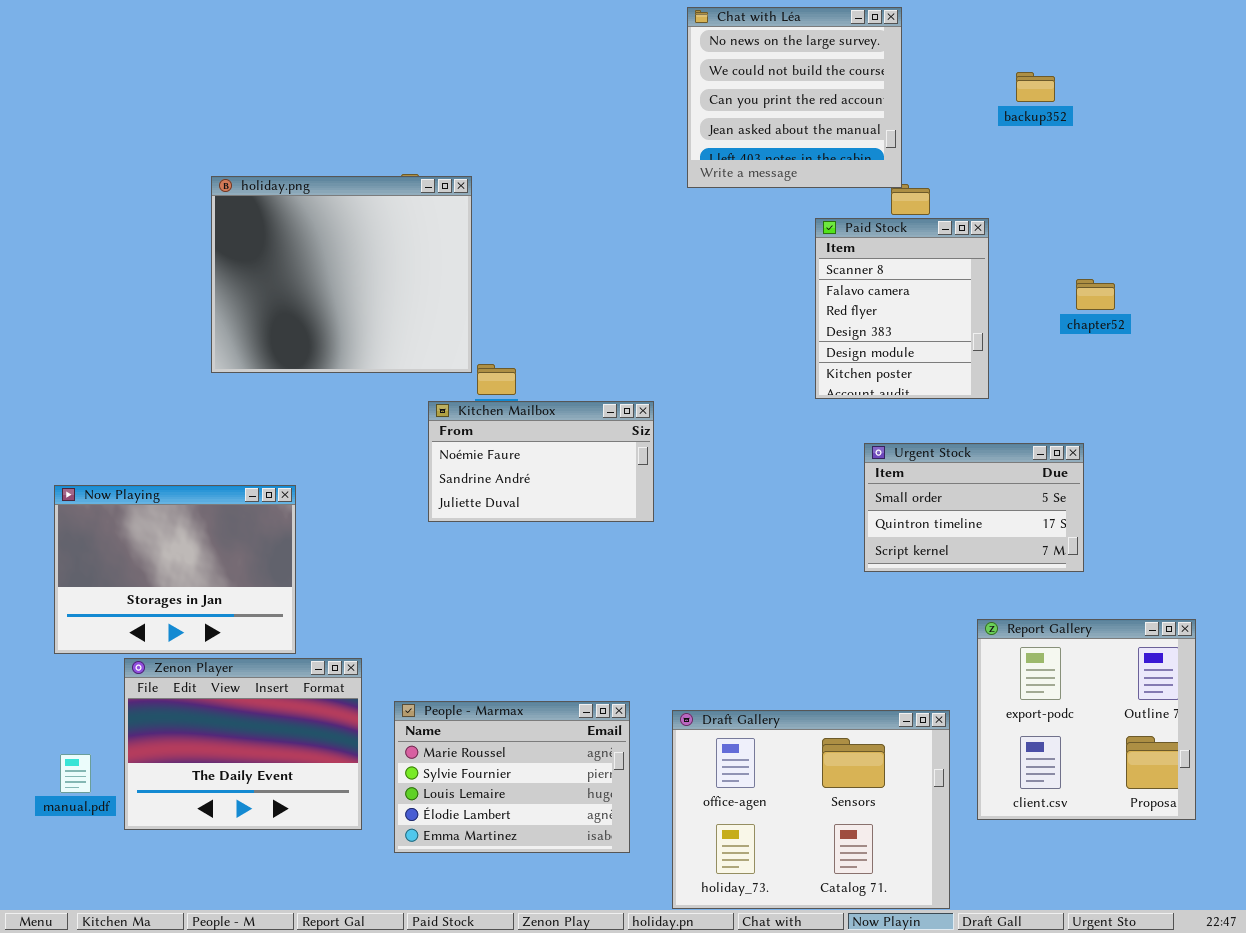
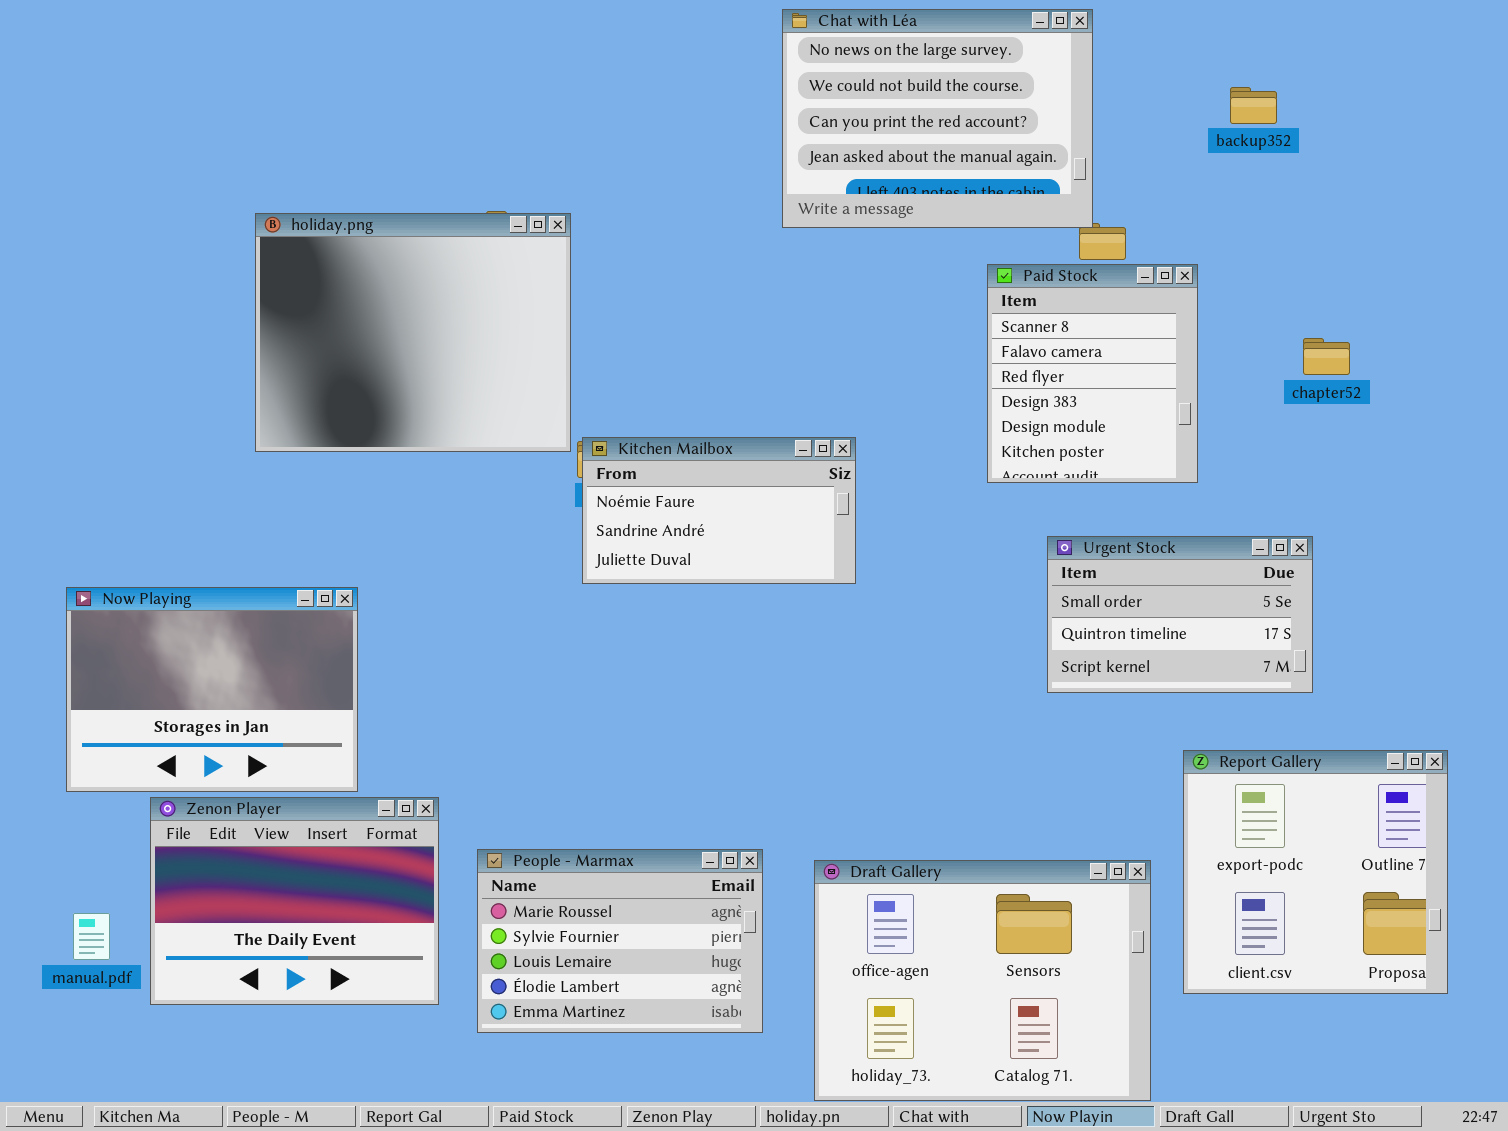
Chat with Léa: [687,7,902,188] -> [782,9,1093,228], resized
Kitchen Mailbox: [428,401,654,522] -> [582,437,856,584], moved

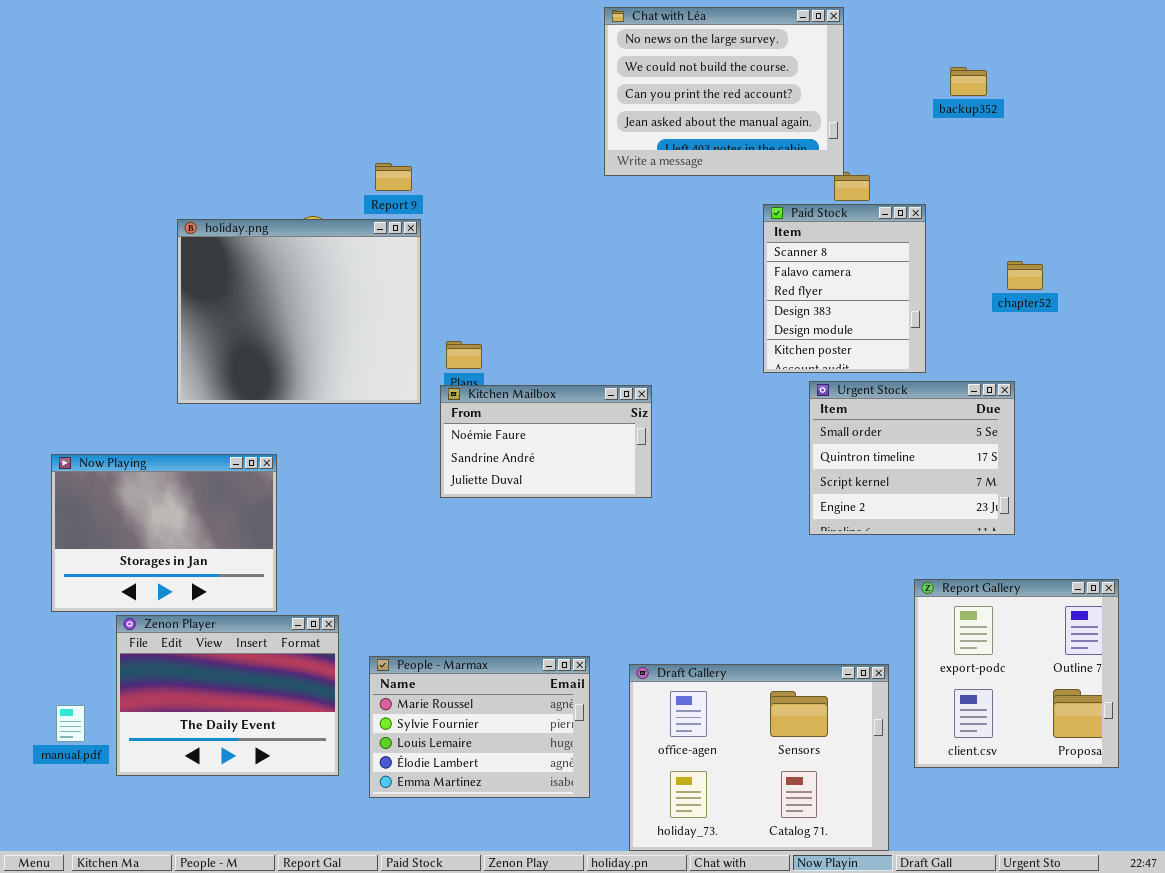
holiday.png: [255,213,571,452] -> [177,219,421,404], moved
Kitchen Mailbox: [582,437,856,584] -> [440,385,652,498], moved
Urgent Stock: [1047,536,1313,693] -> [809,381,1015,535], resized

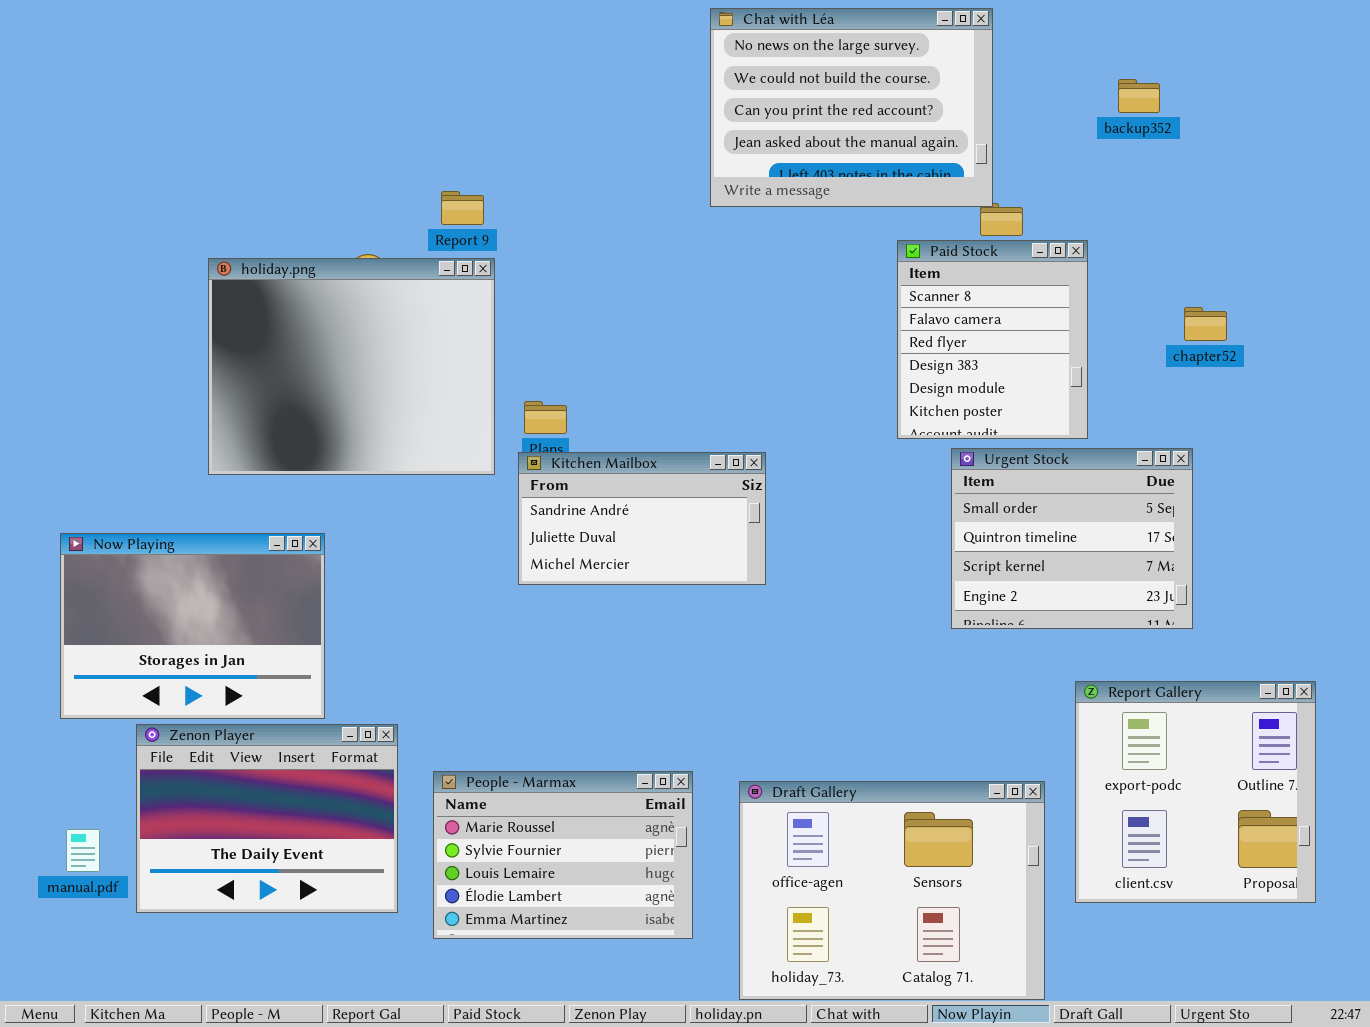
Kitchen Mailbox: [440,385,652,498] -> [518,452,766,585], scrolled down 1 row

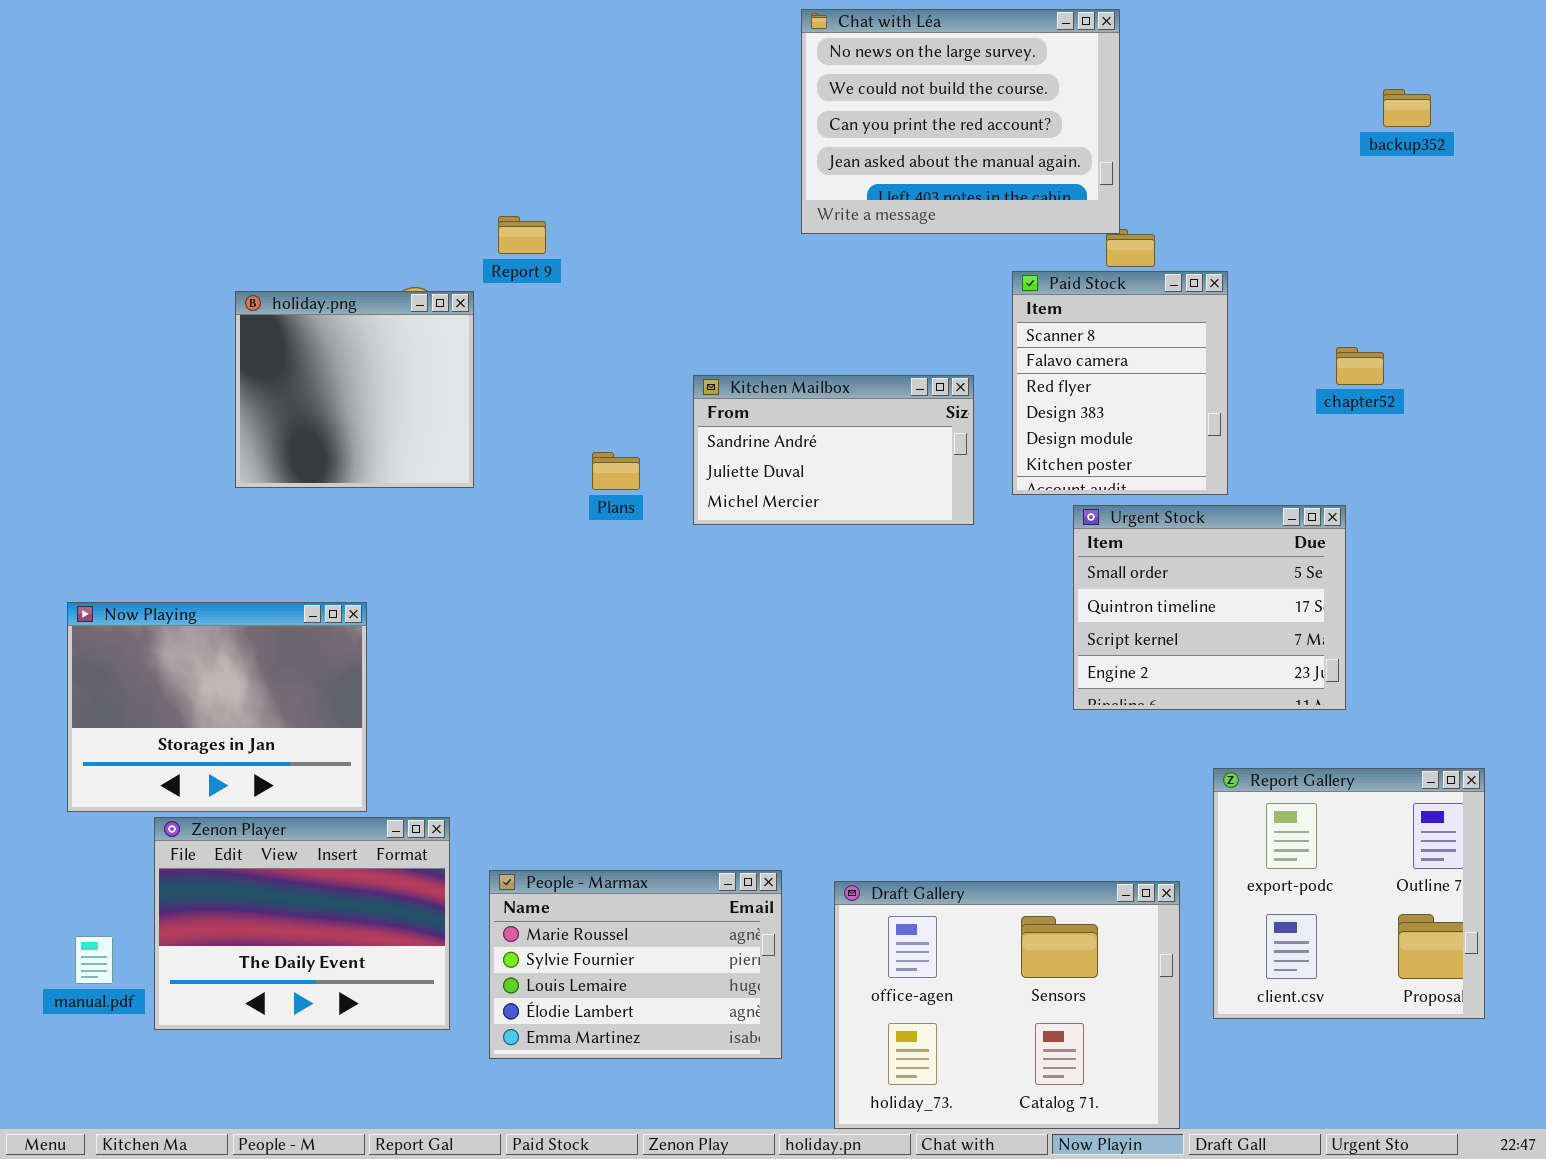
backup352: [1118,79,1160,113] -> [1383,89,1431,127], moved
holiday.png: [208,258,495,475] -> [235,291,474,488], resized
Kitchen Mailbox: [518,452,766,585] -> [693,375,974,525], moved

